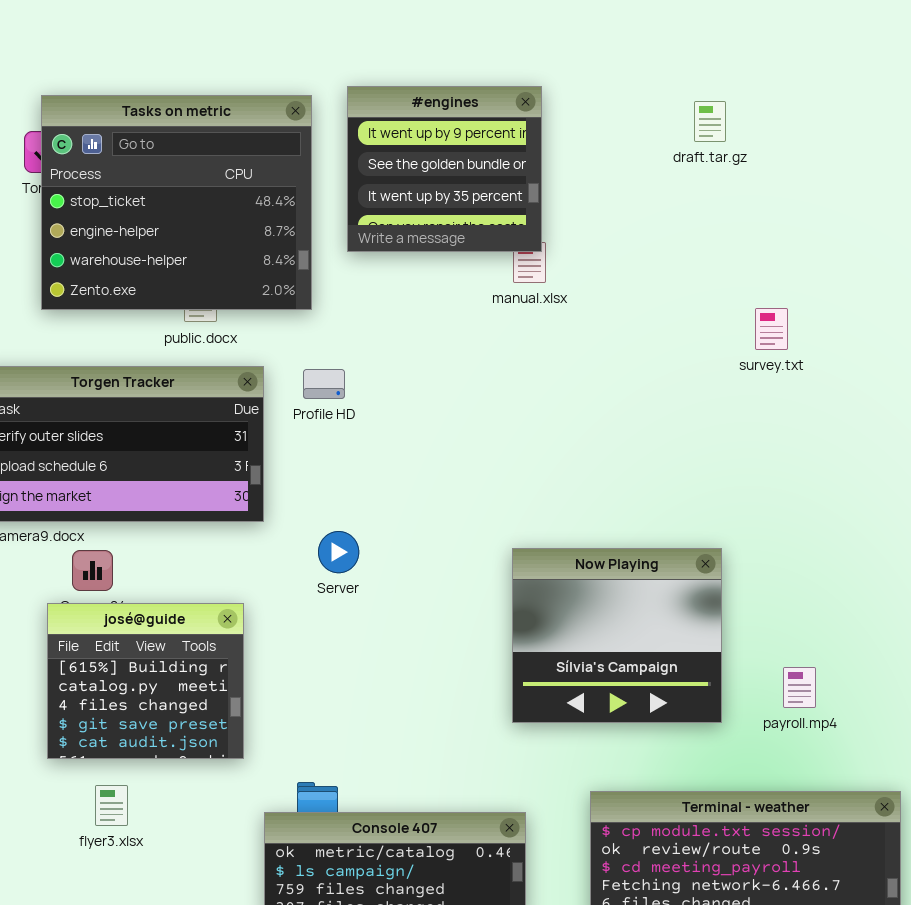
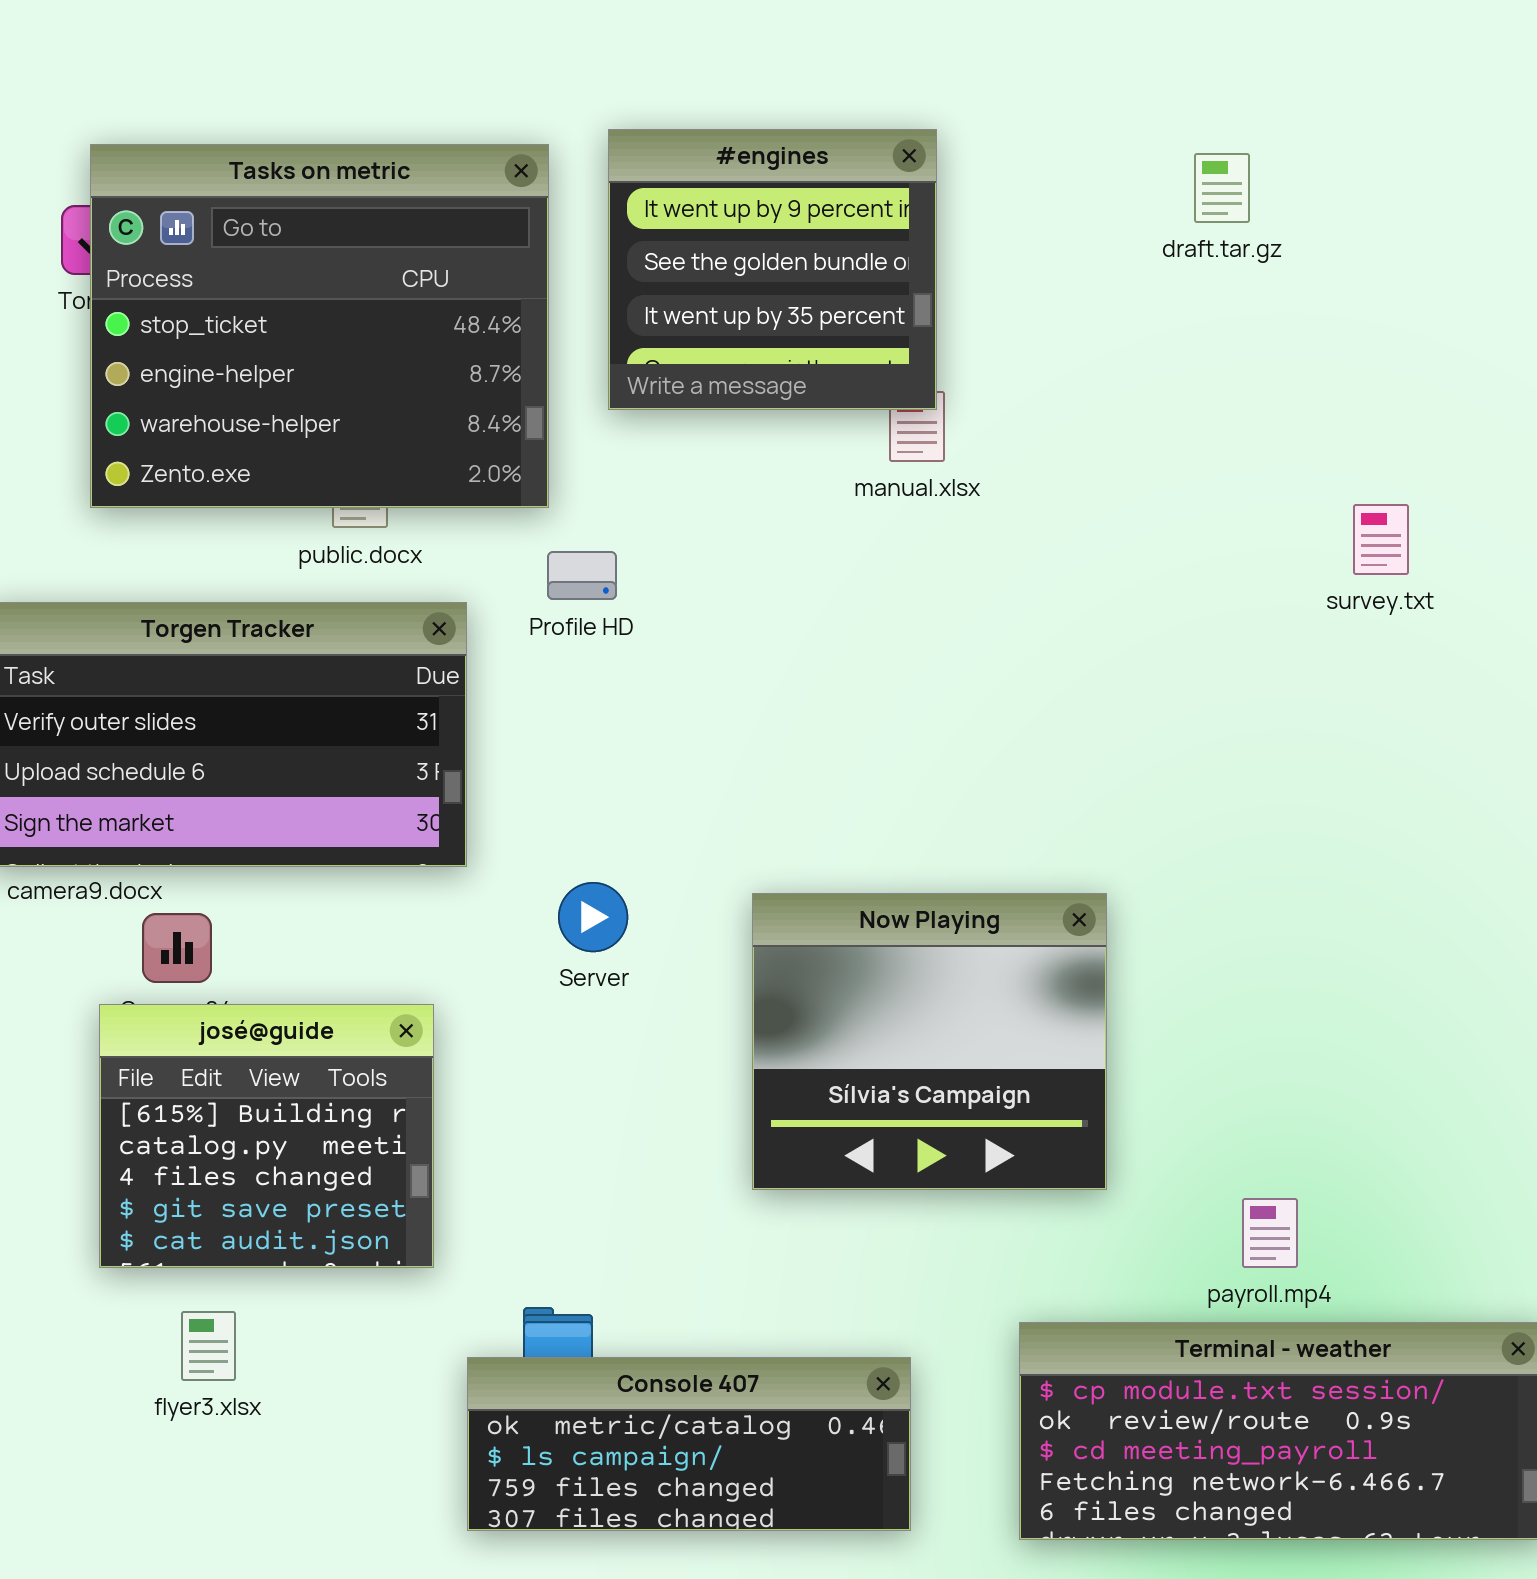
survey.txt: [755,308,788,350] -> [1353,504,1409,575], moved
Profile HD: [303,369,345,399] -> [547,551,617,600], moved
Now Playing: [512,548,722,723] -> [752,893,1107,1190], moved
payroll.mp4: [783,667,816,708] -> [1242,1198,1298,1268], moved

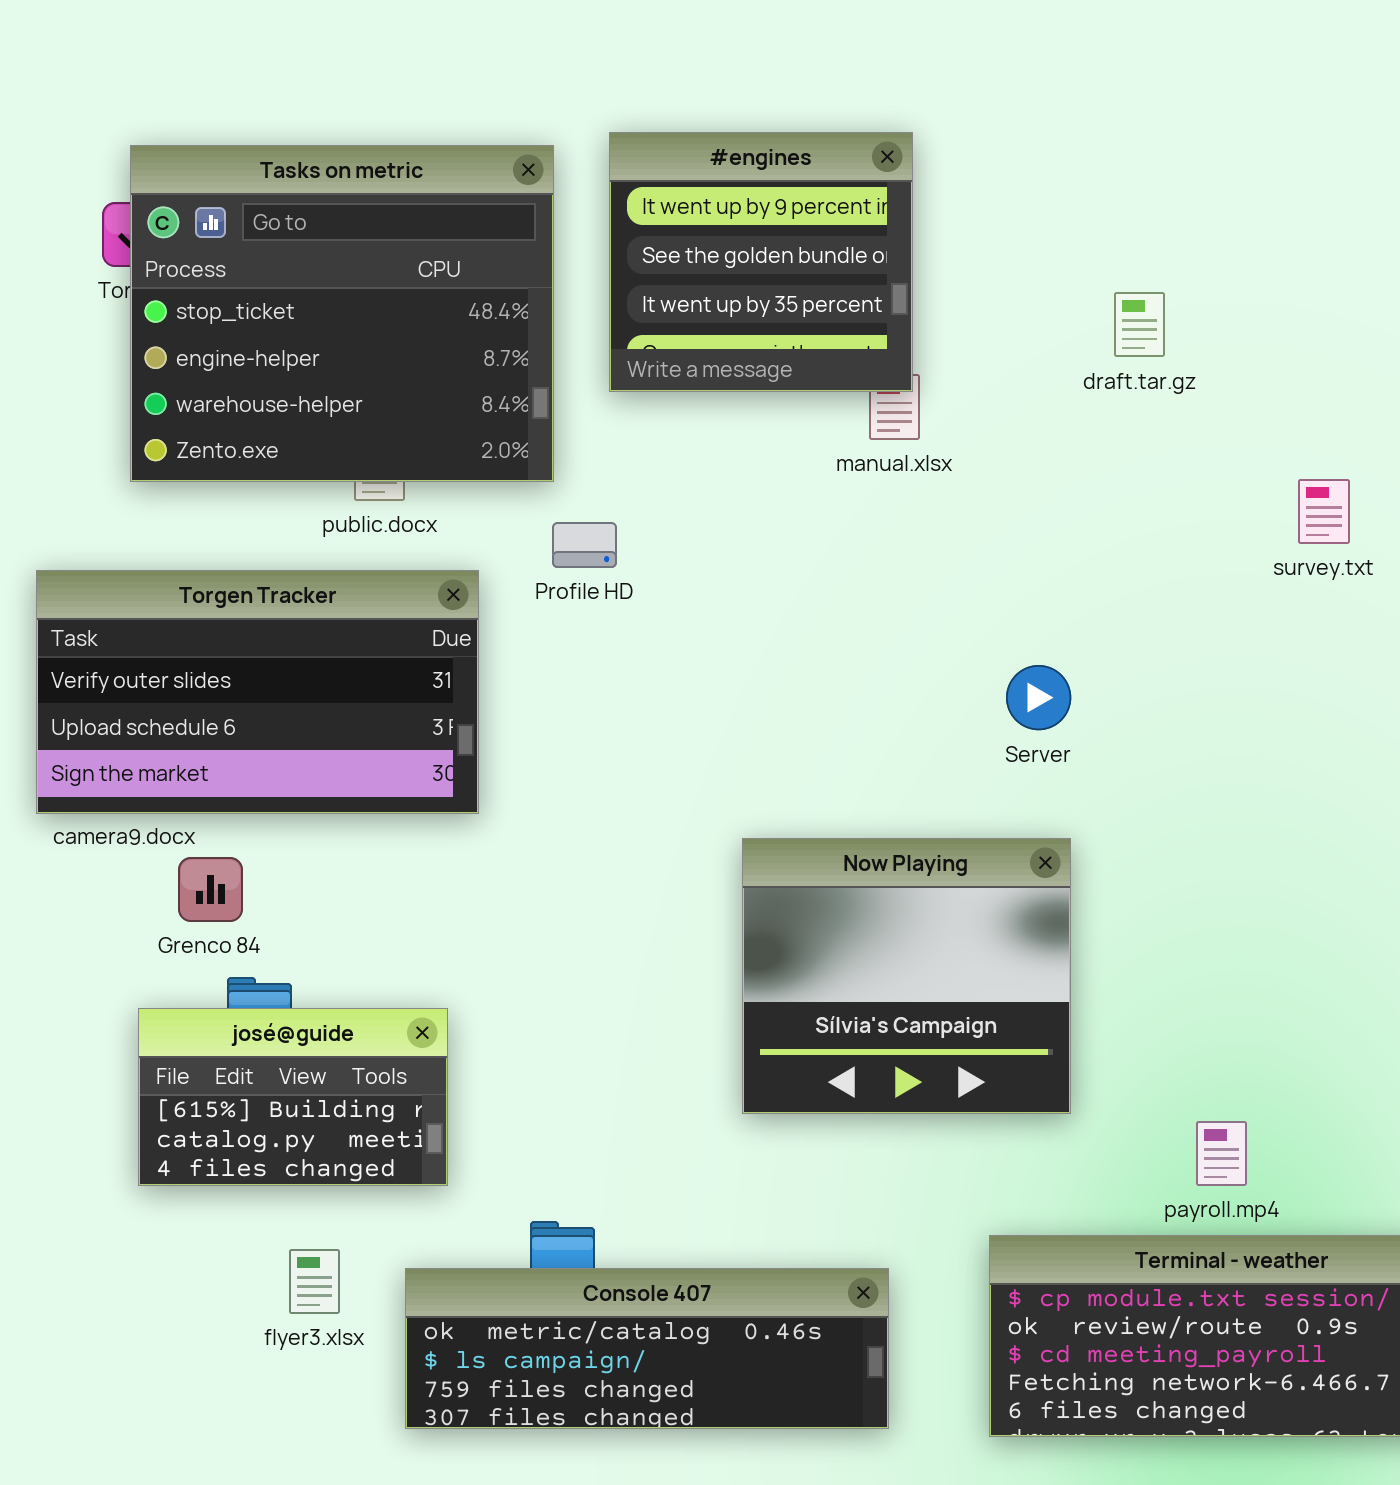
draft.tar.gz: [1194,153,1250,223] -> [1114,292,1165,357], moved
Server: [558,882,628,952] -> [1006,665,1071,730], moved
josé@guide: [99,1004,434,1268] -> [138,1008,448,1186], resized
flyer3.xlsx: [181,1311,236,1381] -> [289,1249,340,1314], moved
Console 407: [467,1357,911,1531] -> [405,1268,889,1429], resized

